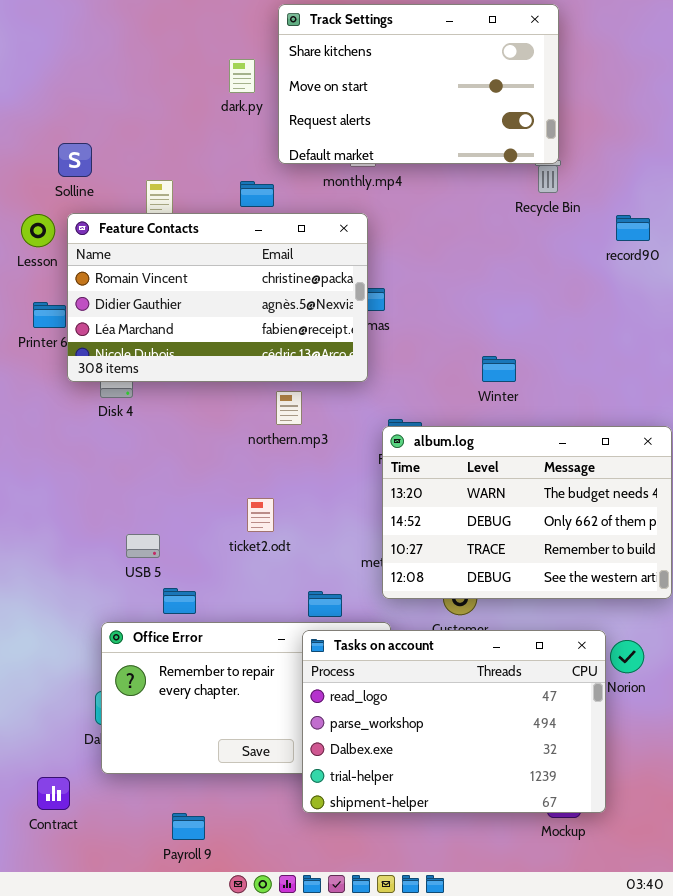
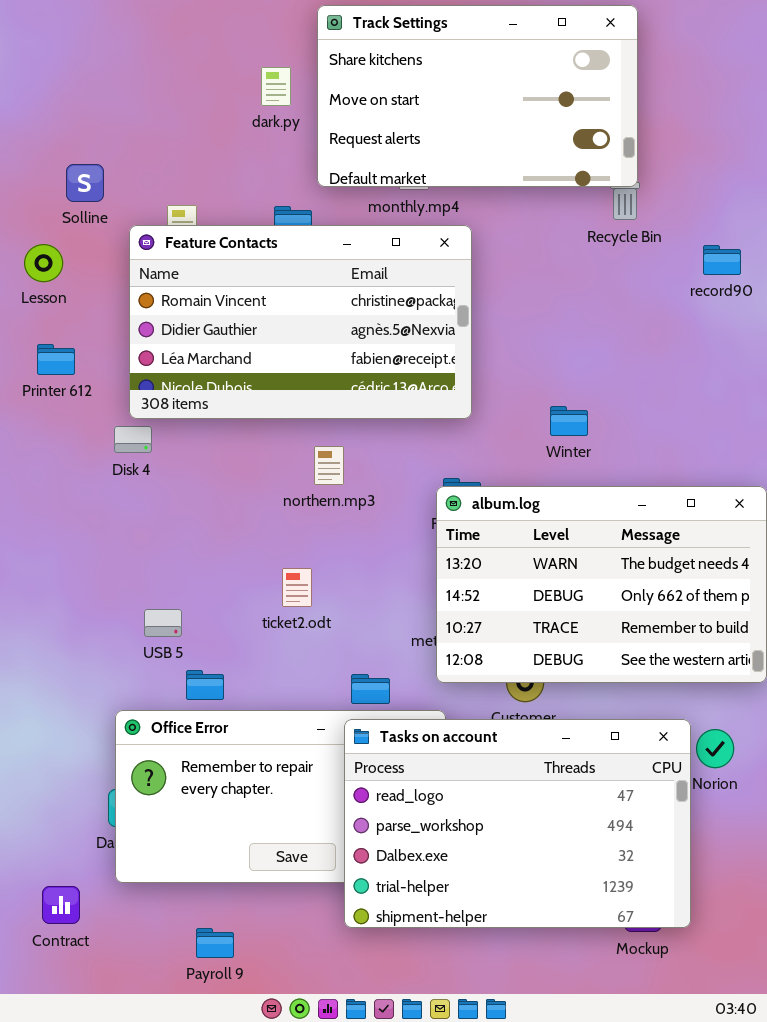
Feature Contacts: [67,213,368,382] -> [129,225,472,419], moved

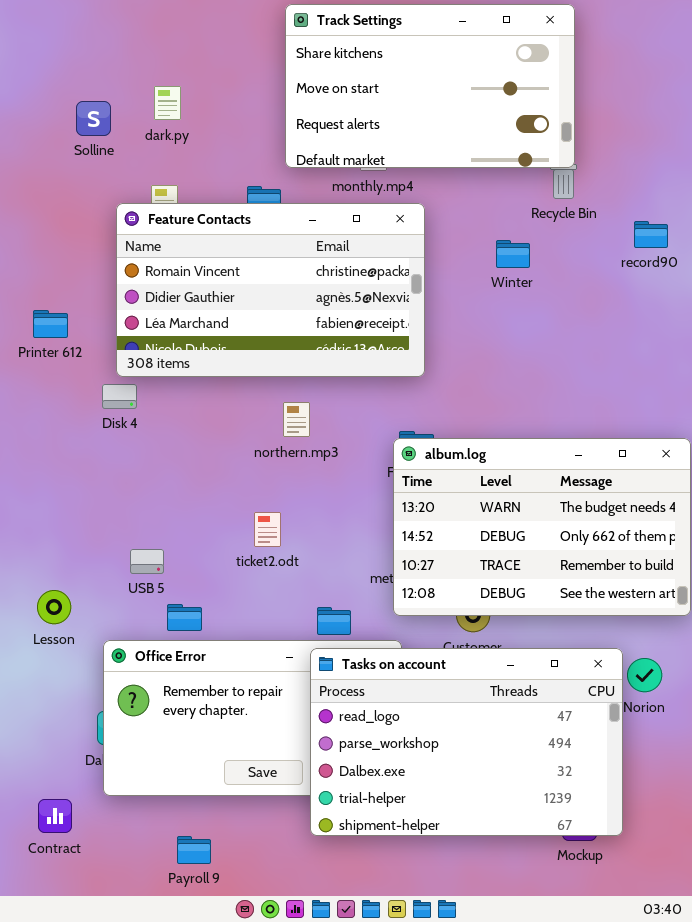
dark.py: [261,67,291,106] -> [154,86,181,120], moved
Solline: [66,164,104,202] -> [76,101,111,136], moved
Lesson: [24,244,63,282] -> [37,590,71,624], moved
Winter: [550,406,588,436] -> [496,240,530,268], moved

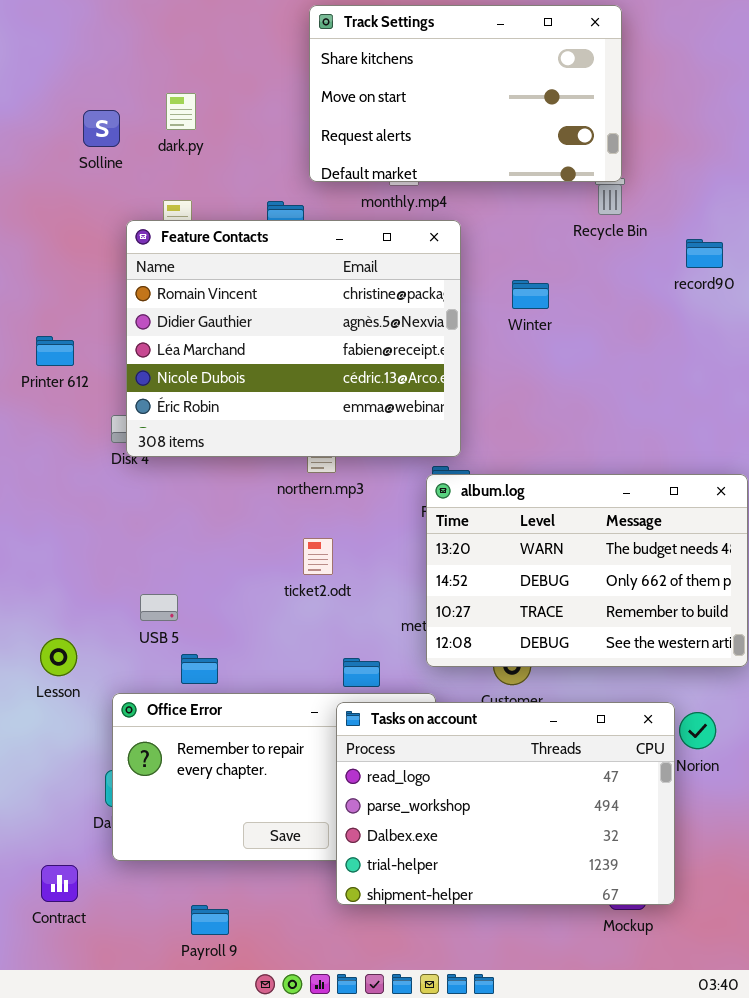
Feature Contacts: [116,203,425,377] -> [126,220,461,457], resized
Winter: [496,240,530,268] -> [512,280,549,309], moved
ticket2.odt: [254,512,281,547] -> [303,538,333,575], moved

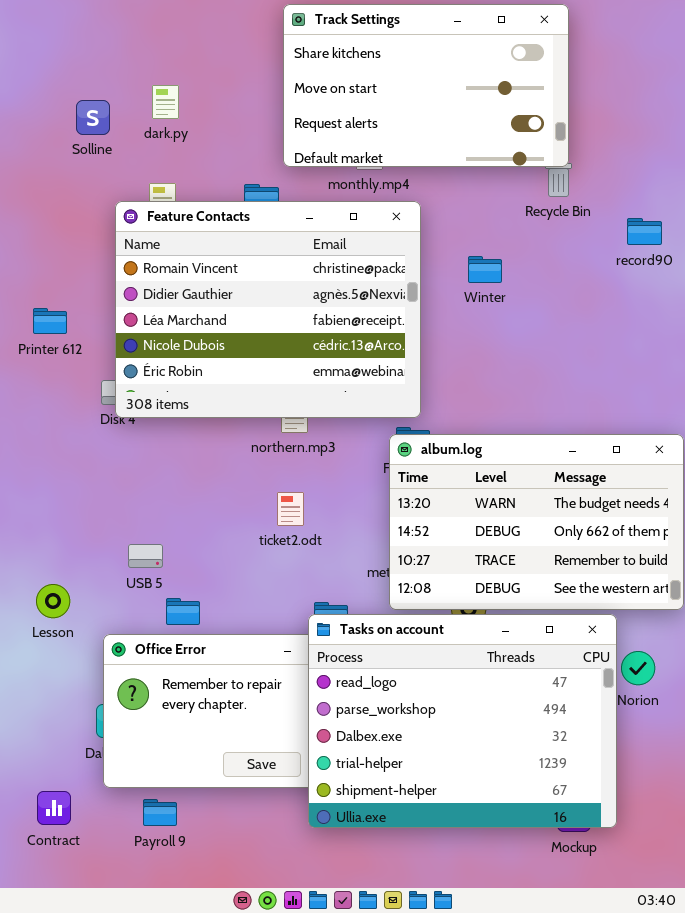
Tasks on account: [336,702,675,905] -> [308,614,617,828], resized
Payroll 9: [191,905,229,935] -> [143,799,177,826], moved

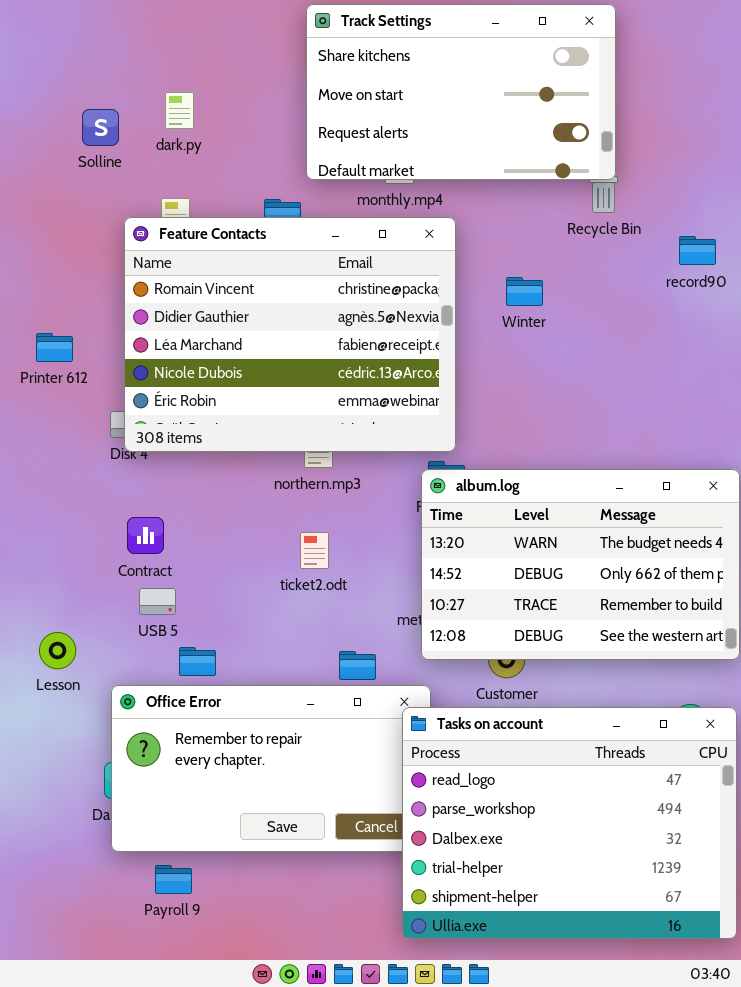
Tasks on account: [308,614,617,828] -> [402,707,737,939], moved
Contract: [37,791,71,825] -> [127,517,164,554], moved

